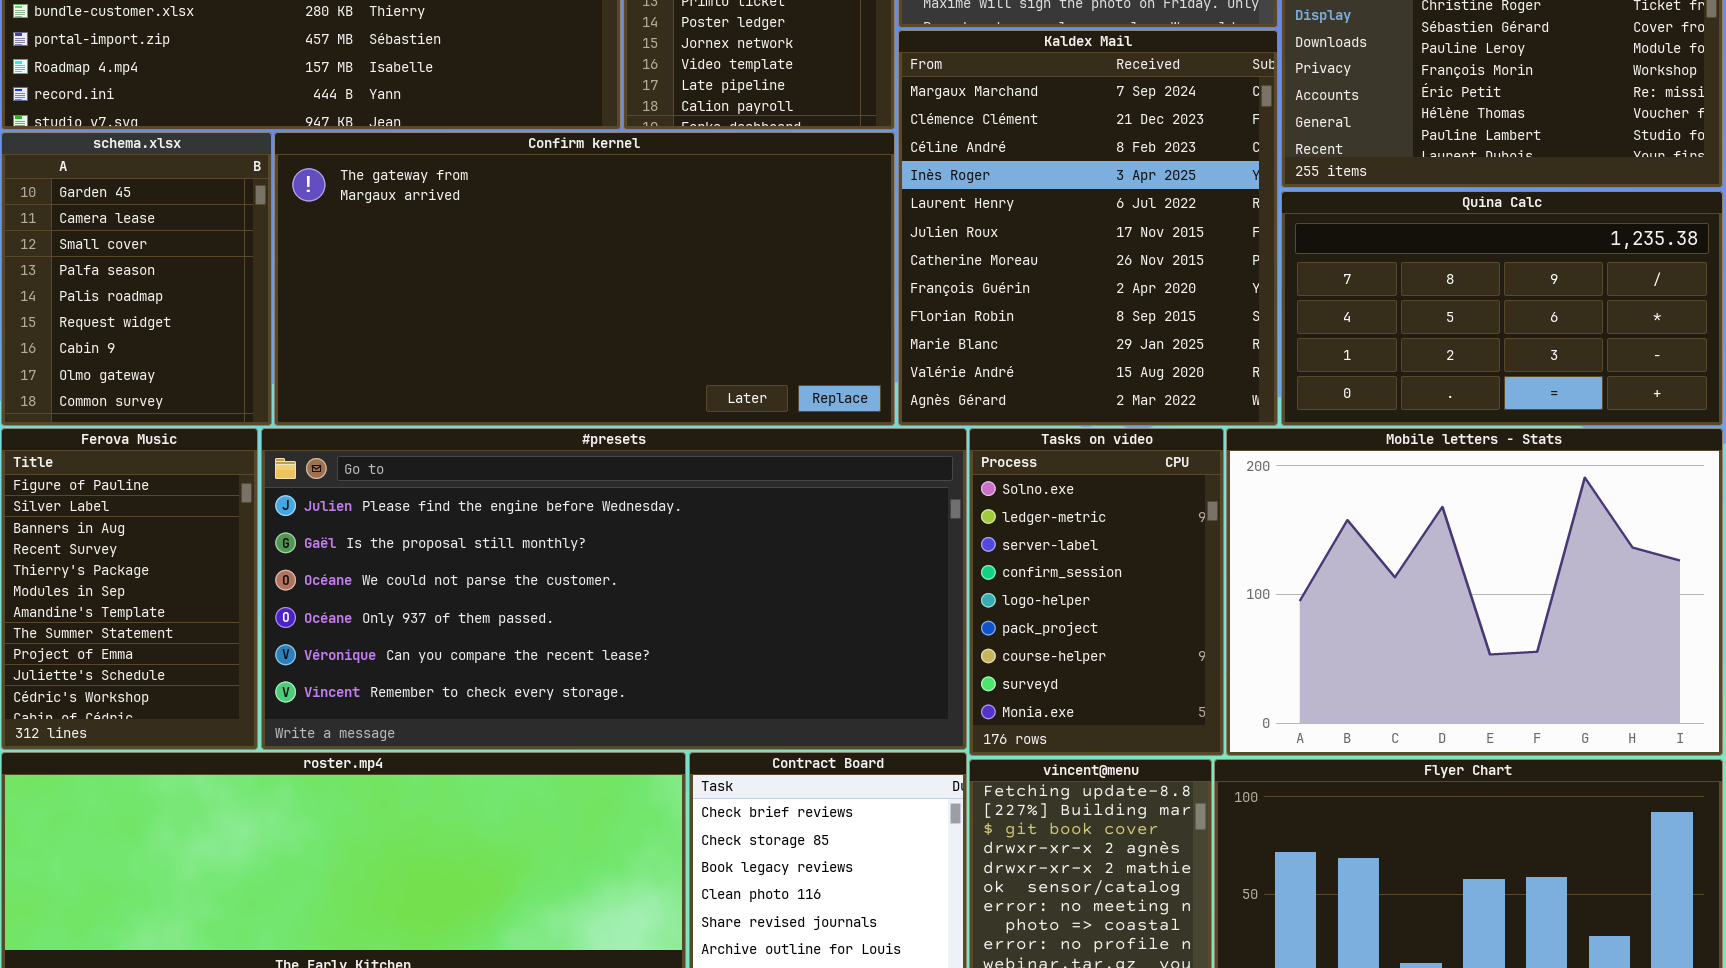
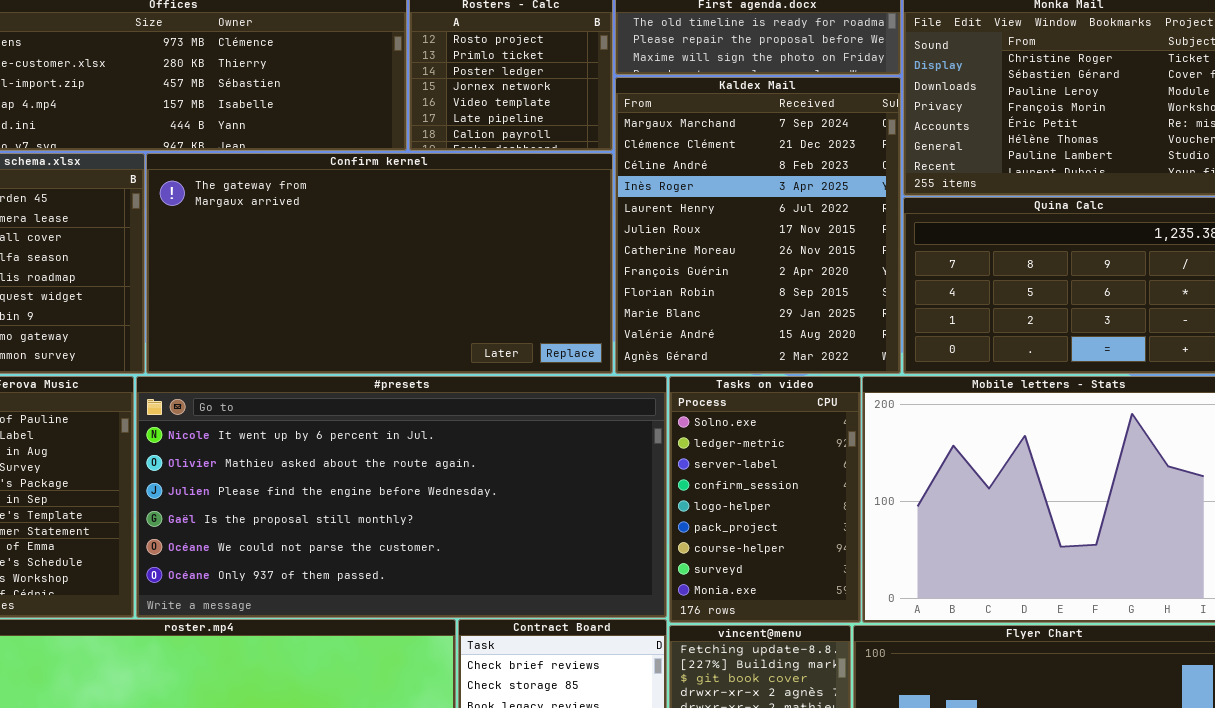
#presets: [261,428,967,750] -> [136,376,667,618], scrolled up 2 rows

